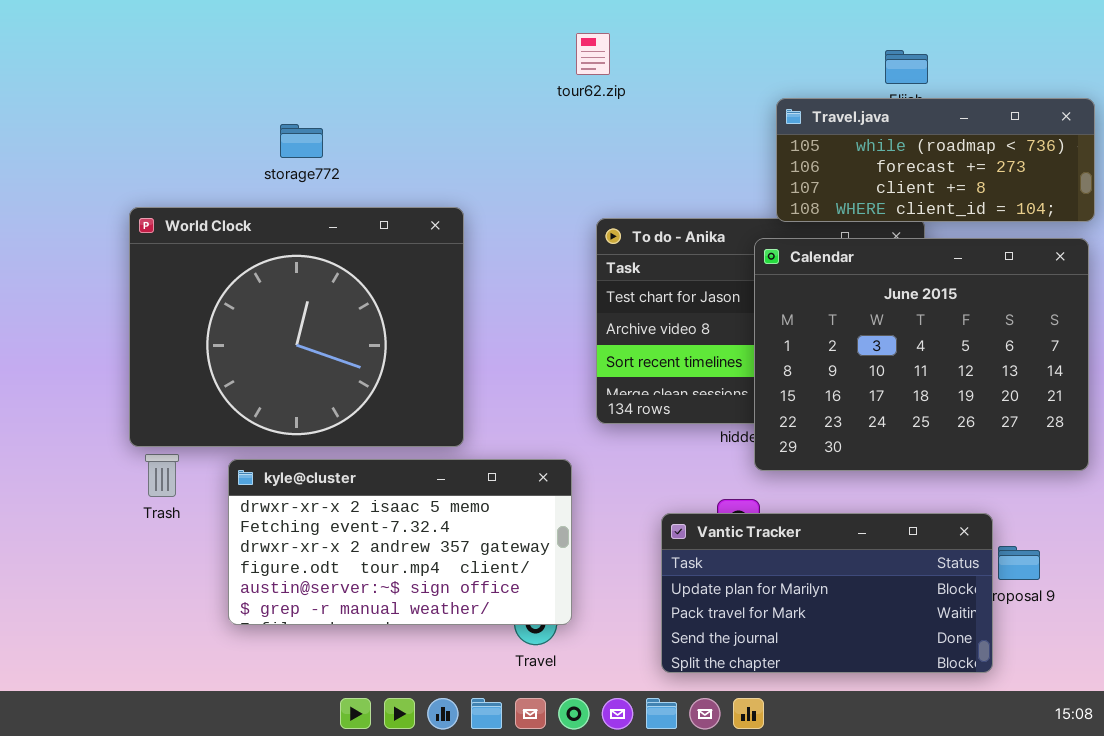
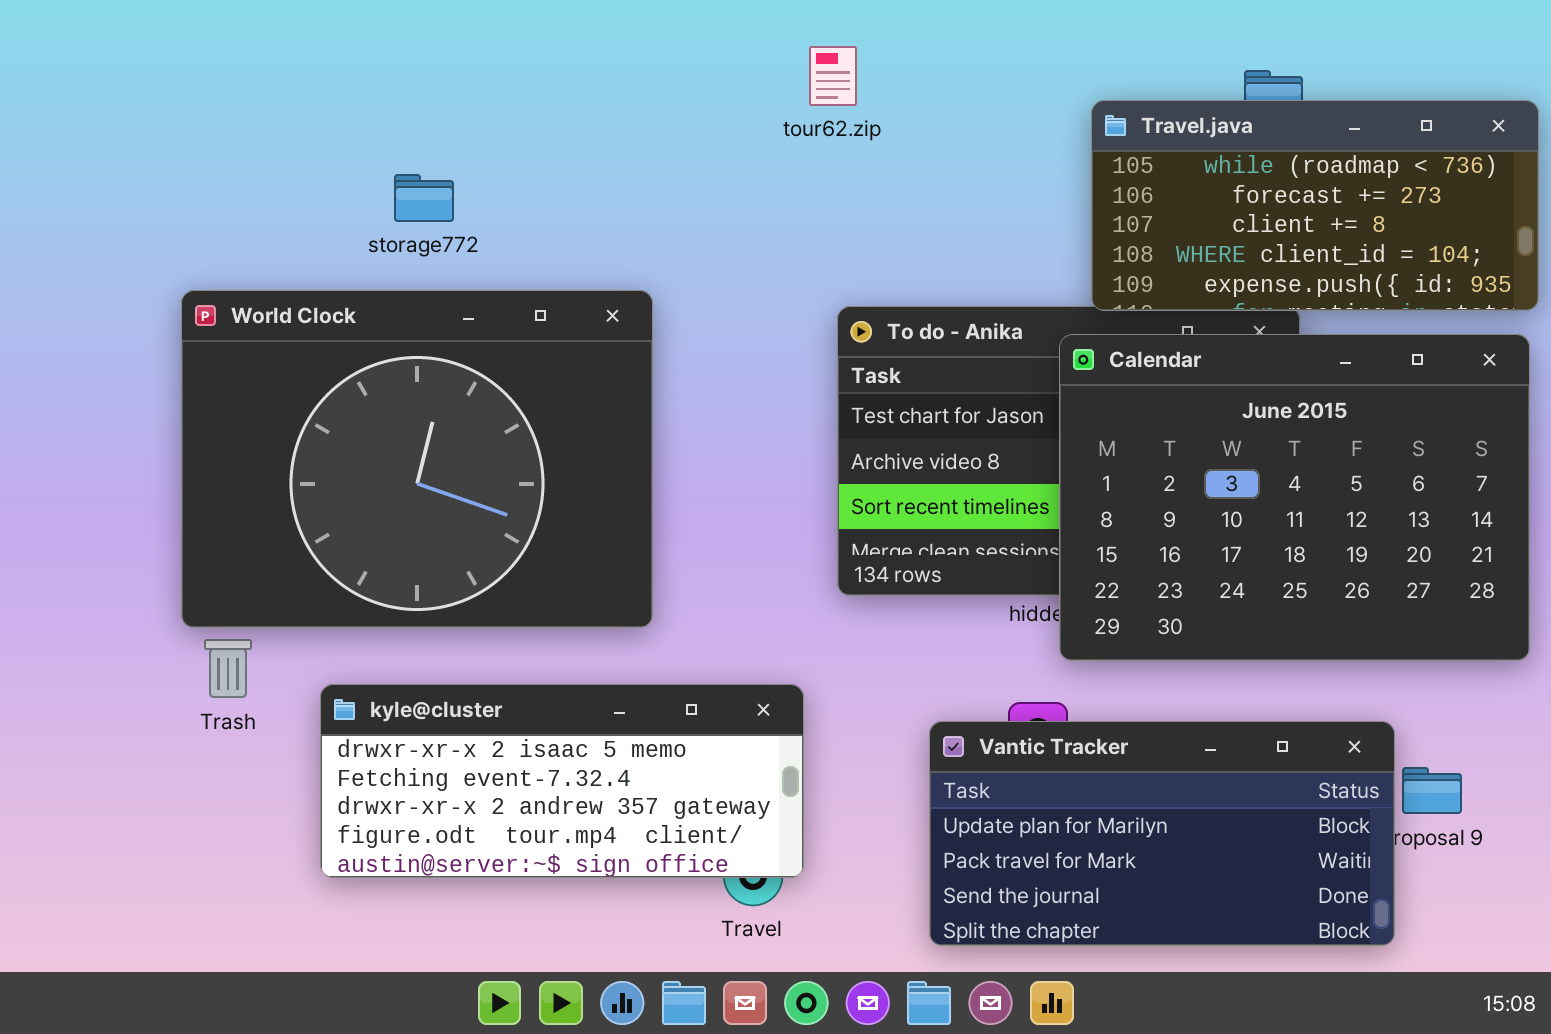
Travel.java: [776,98,1095,222] -> [1091,100,1539,311], resized
kyle@cluster: [228,459,572,625] -> [320,684,804,878], resized

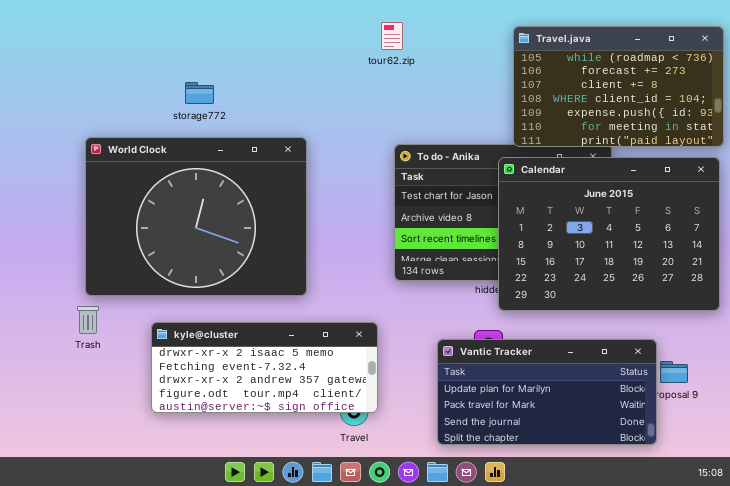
Travel.java: [1091,100,1539,311] -> [513,26,724,147], resized
Trash: [204,639,252,698] -> [77,306,99,334], moved

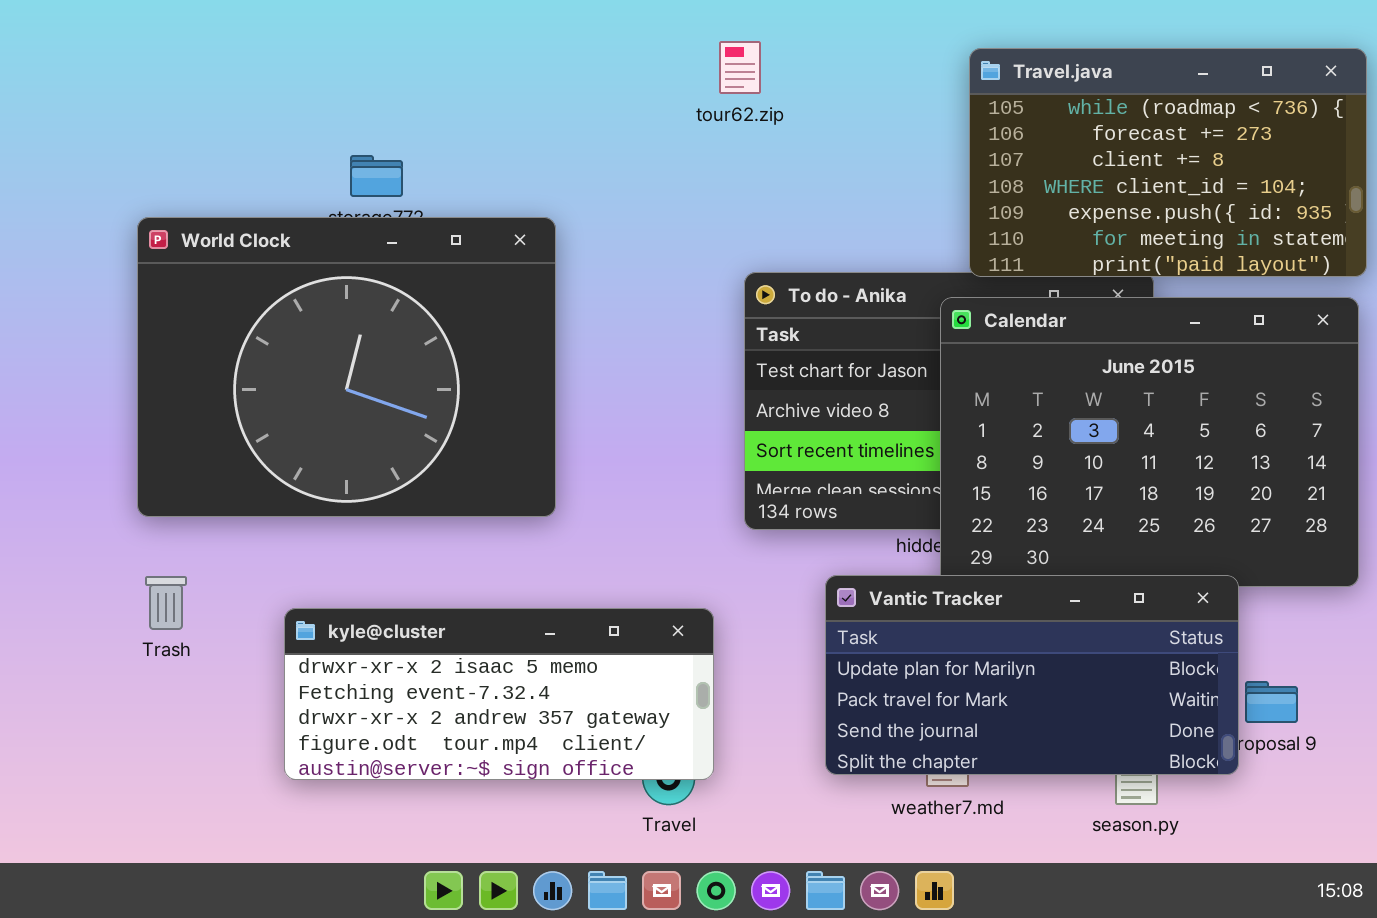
World Clock: [85,137,307,296] -> [137,217,556,517], moved
Vantic Tracker: [437,339,657,445] -> [825,575,1239,775], moved

